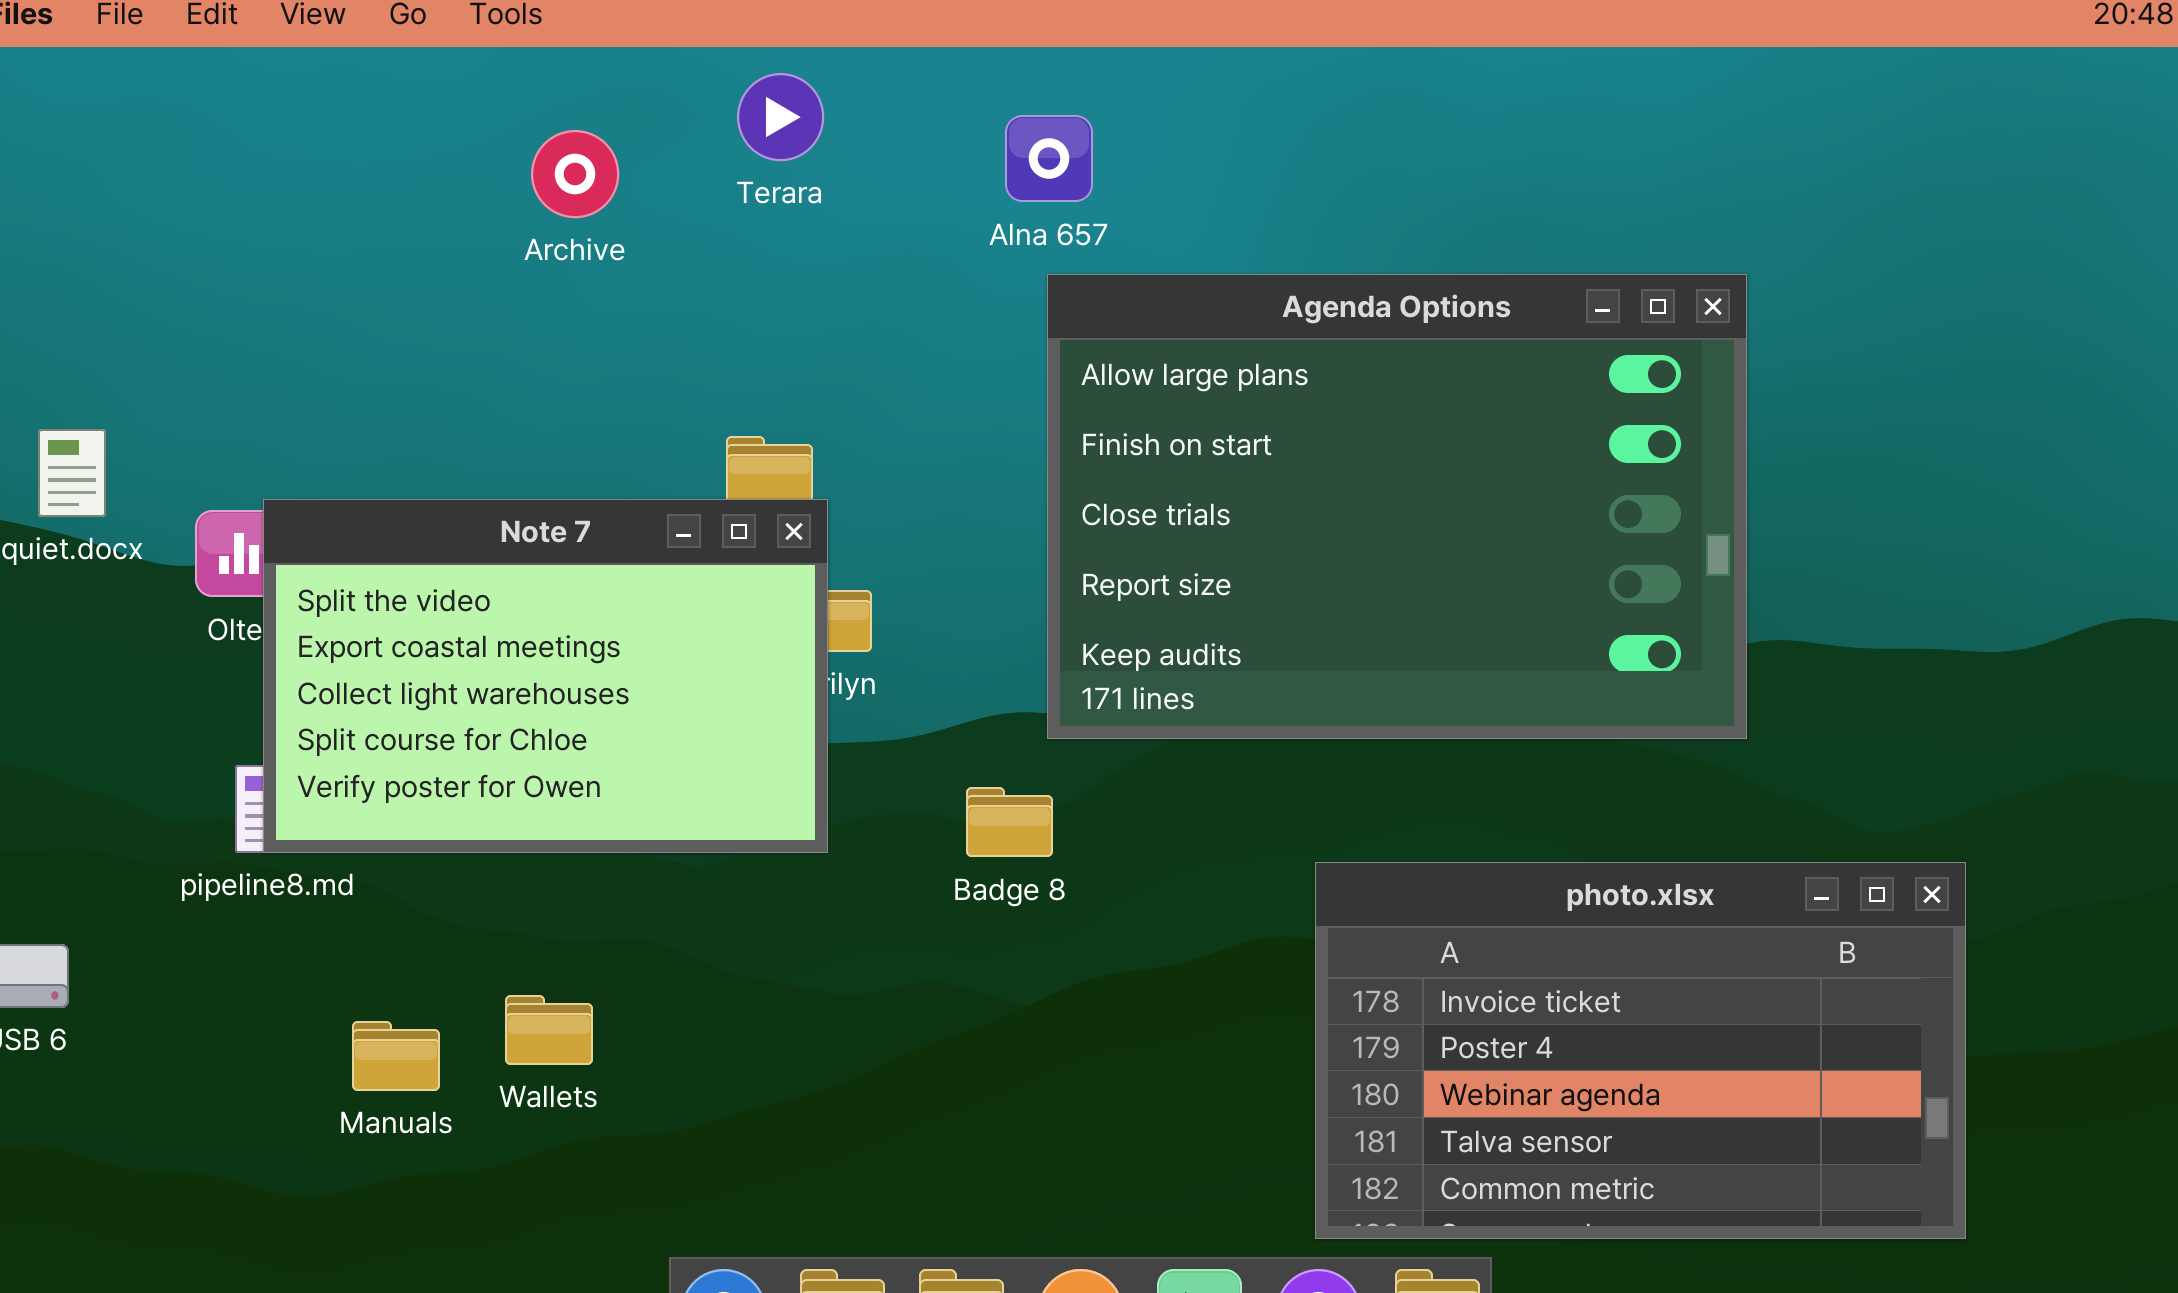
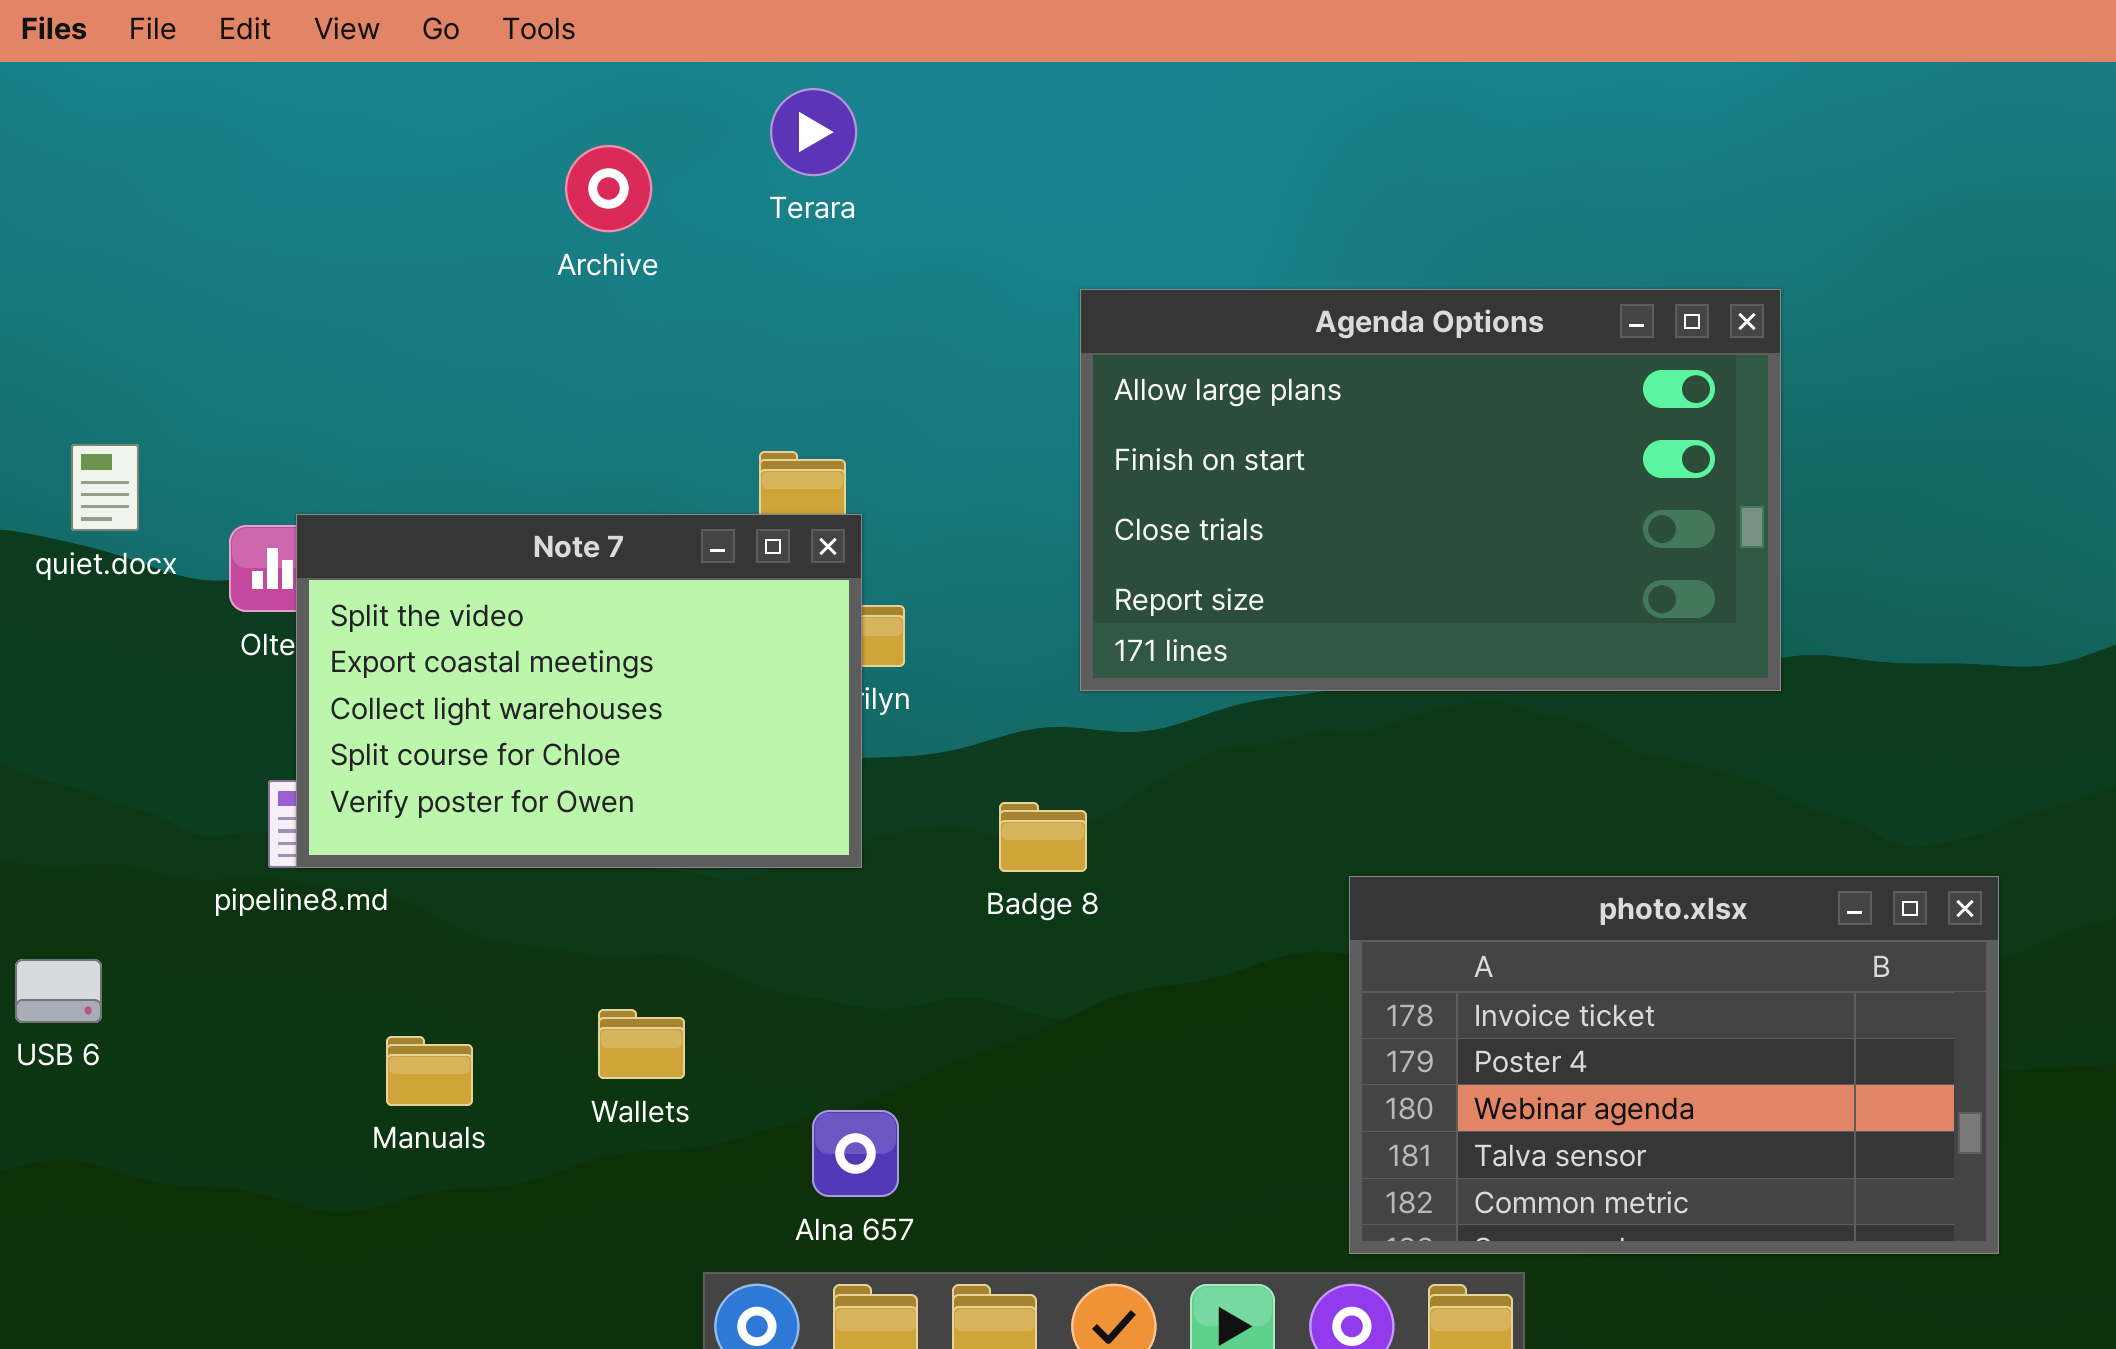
Alna 657: [1005,115,1093,202] -> [812,1110,899,1197], moved
Agenda Options: [1047,274,1747,739] -> [1080,289,1781,691], resized
Wallets: [505,995,593,1065] -> [598,1009,685,1079], moved

